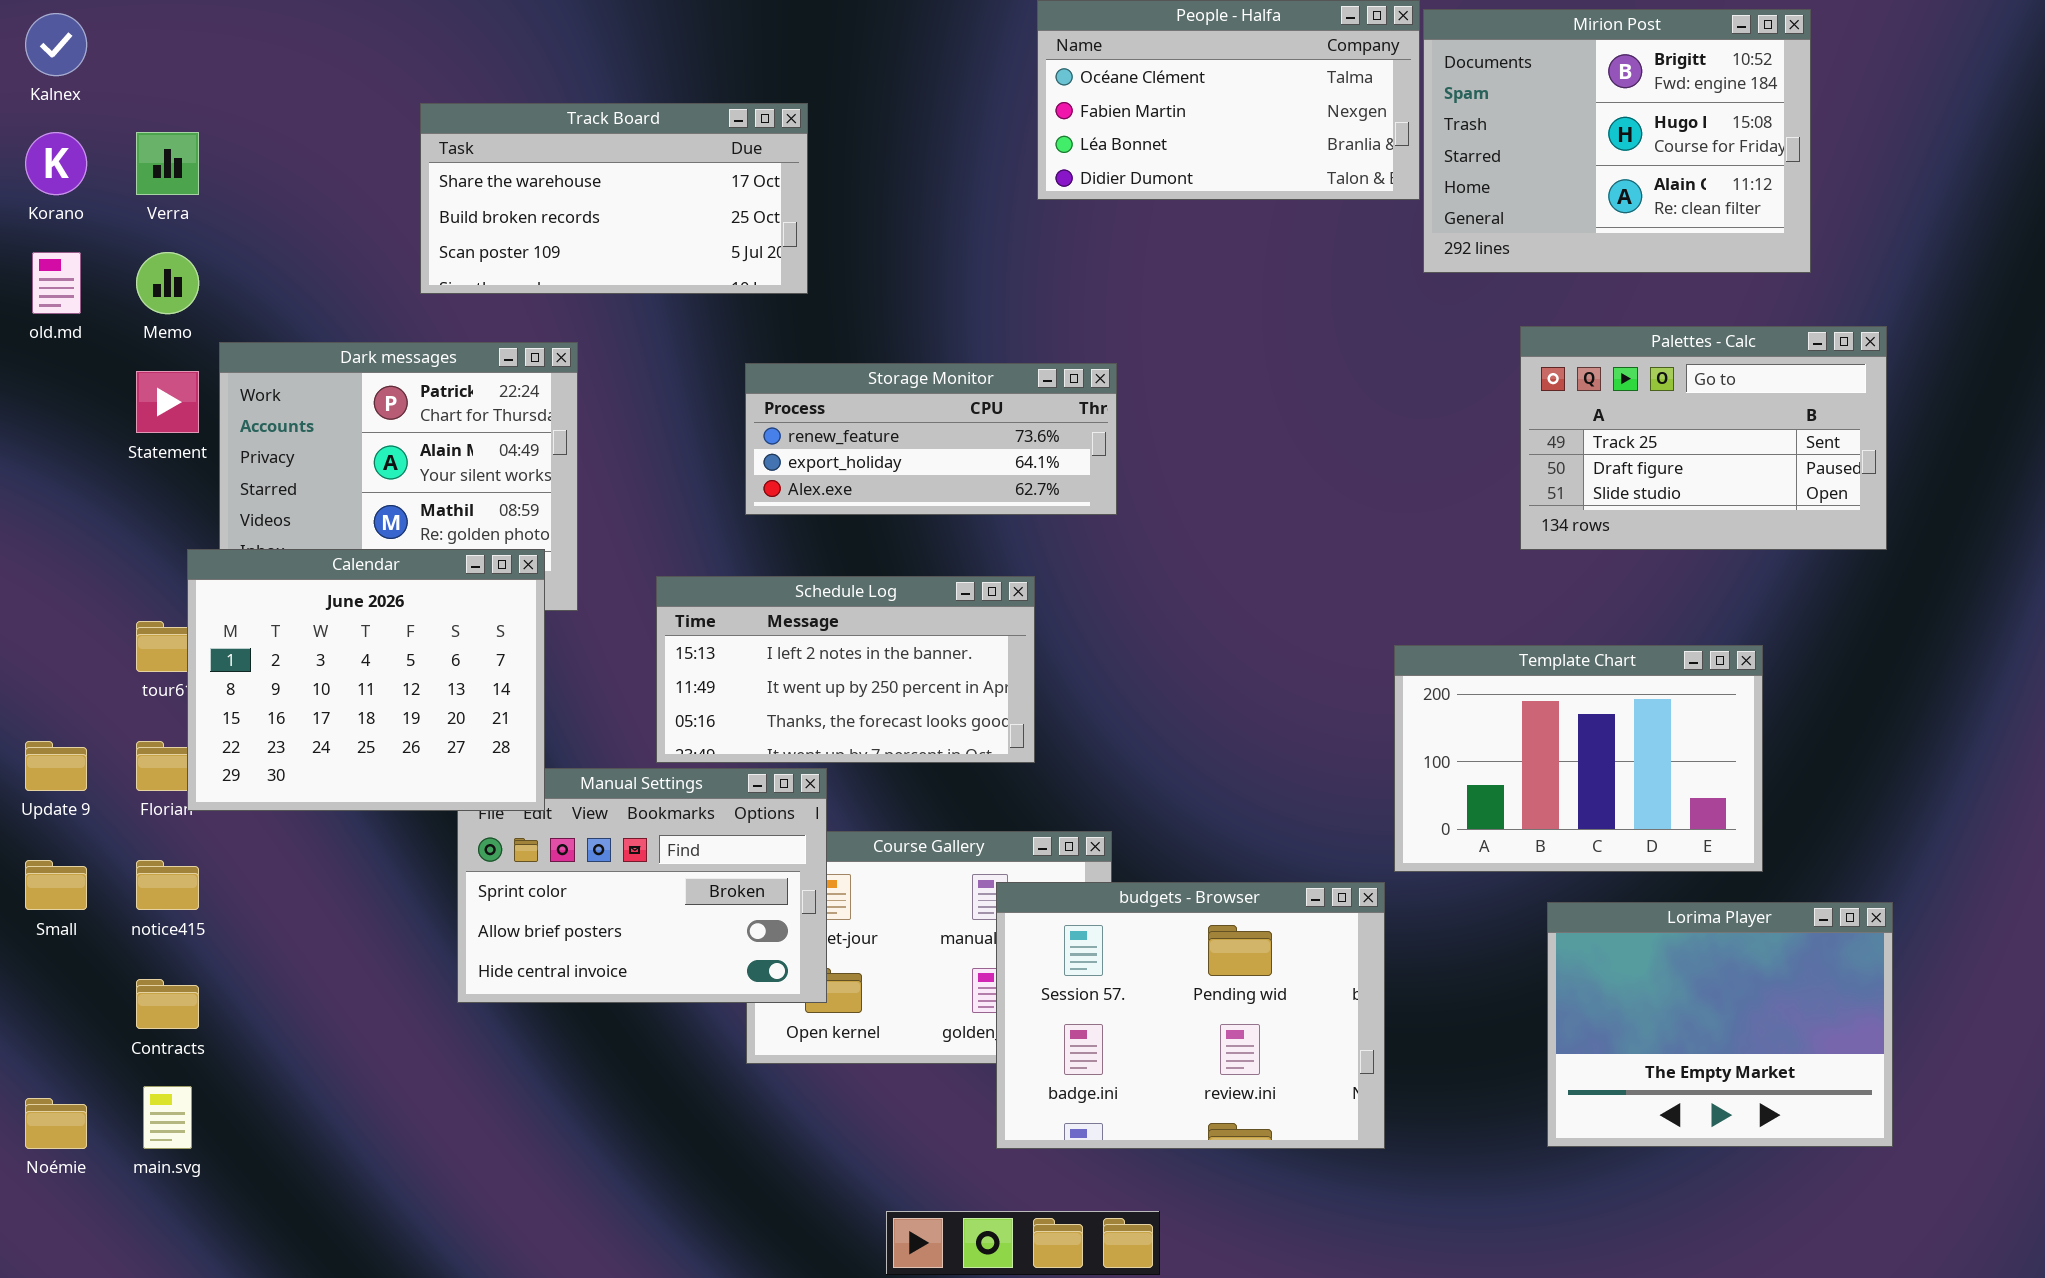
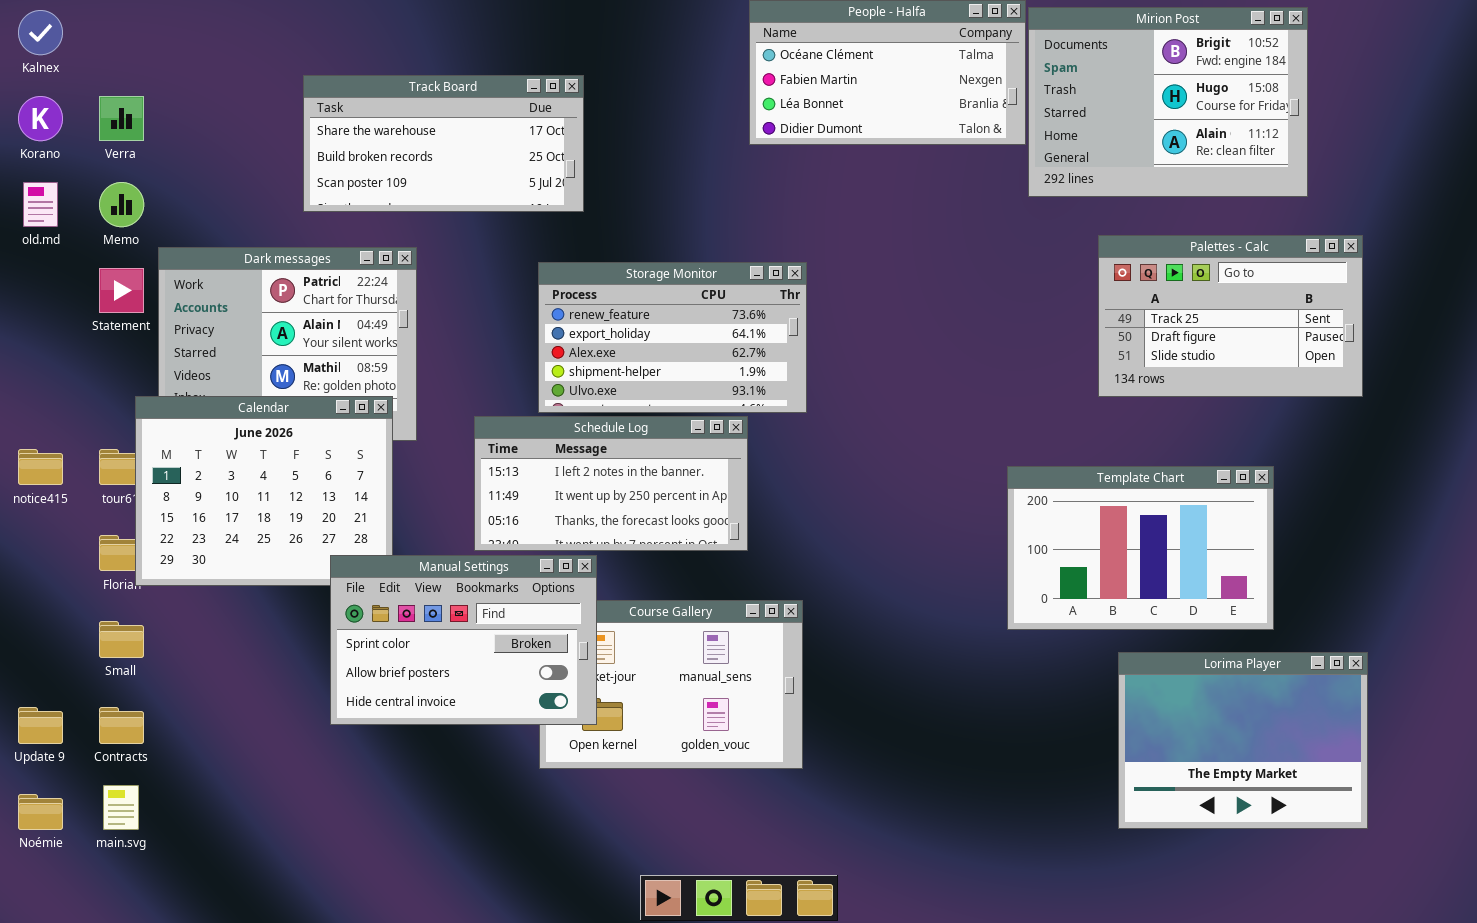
Storage Monitor: [745,363,1117,515] -> [538,262,807,413], resized
Update 9: [25,741,87,791] -> [18,707,63,744], moved
Manual Settings: [457,768,827,1003] -> [330,555,597,725], raised
Small: [25,860,87,910] -> [99,621,144,658], moved
notice415: [136,860,199,910] -> [18,449,63,485], moved
budgets - Browser: [996,882,1385,1149] -> none, closed

